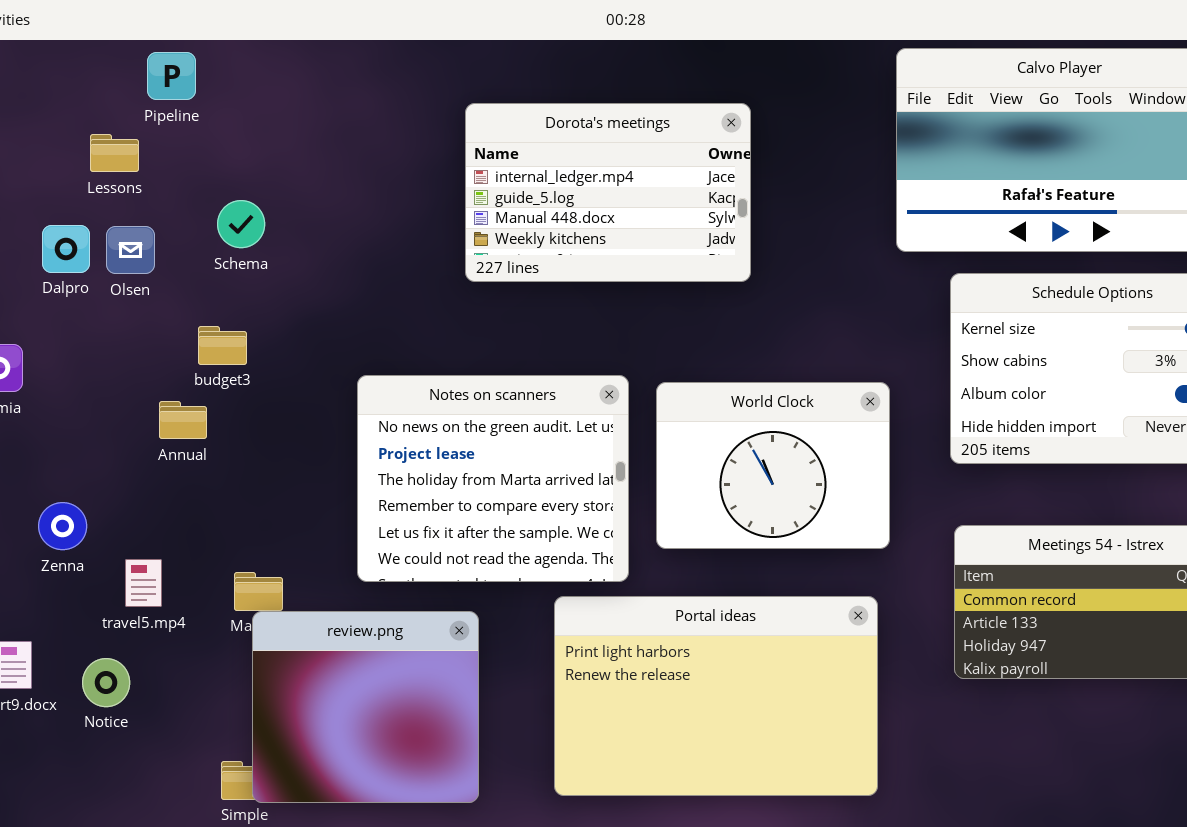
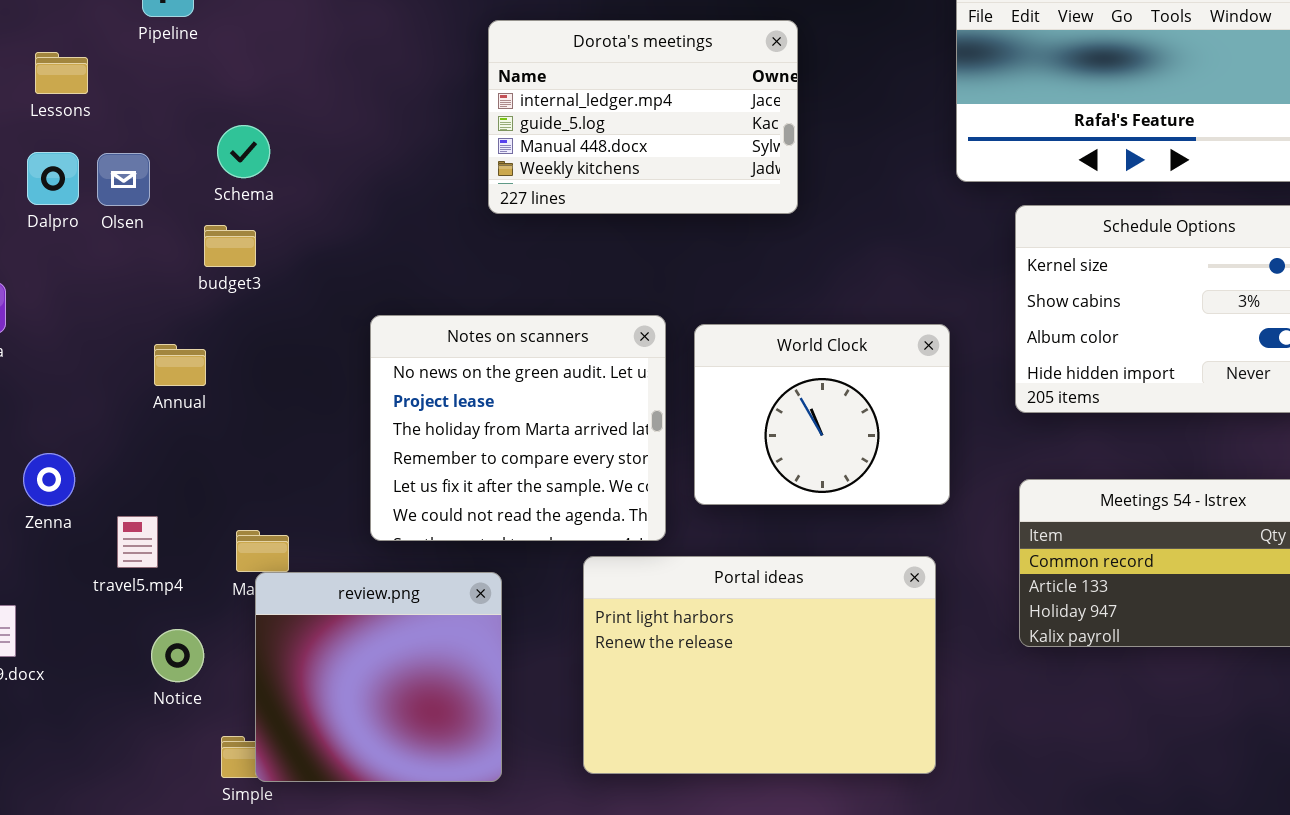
Lessons: [90,134,139,172] -> [35,52,88,94], moved
budget3: [198,326,247,365] -> [204,225,256,267], moved
Notice: [82,658,130,707] -> [151,629,204,682], moved

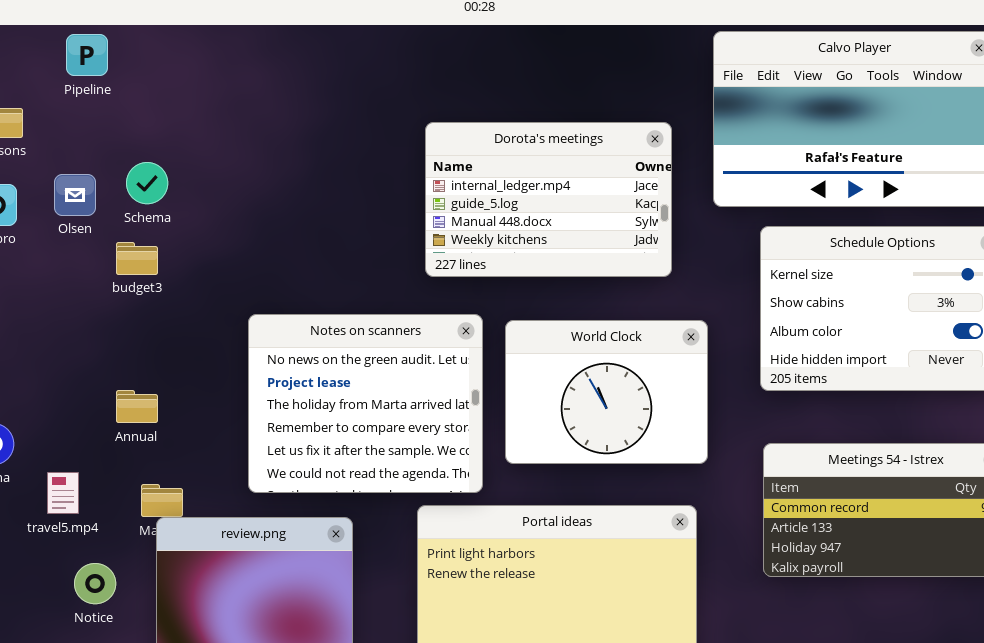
Dorota's meetings: [488,20,798,214] -> [425,122,672,277], moved
Olsen: [97,153,150,206] -> [54,174,96,216], moved
Annual: [154,344,206,386] -> [116,390,158,423], moved

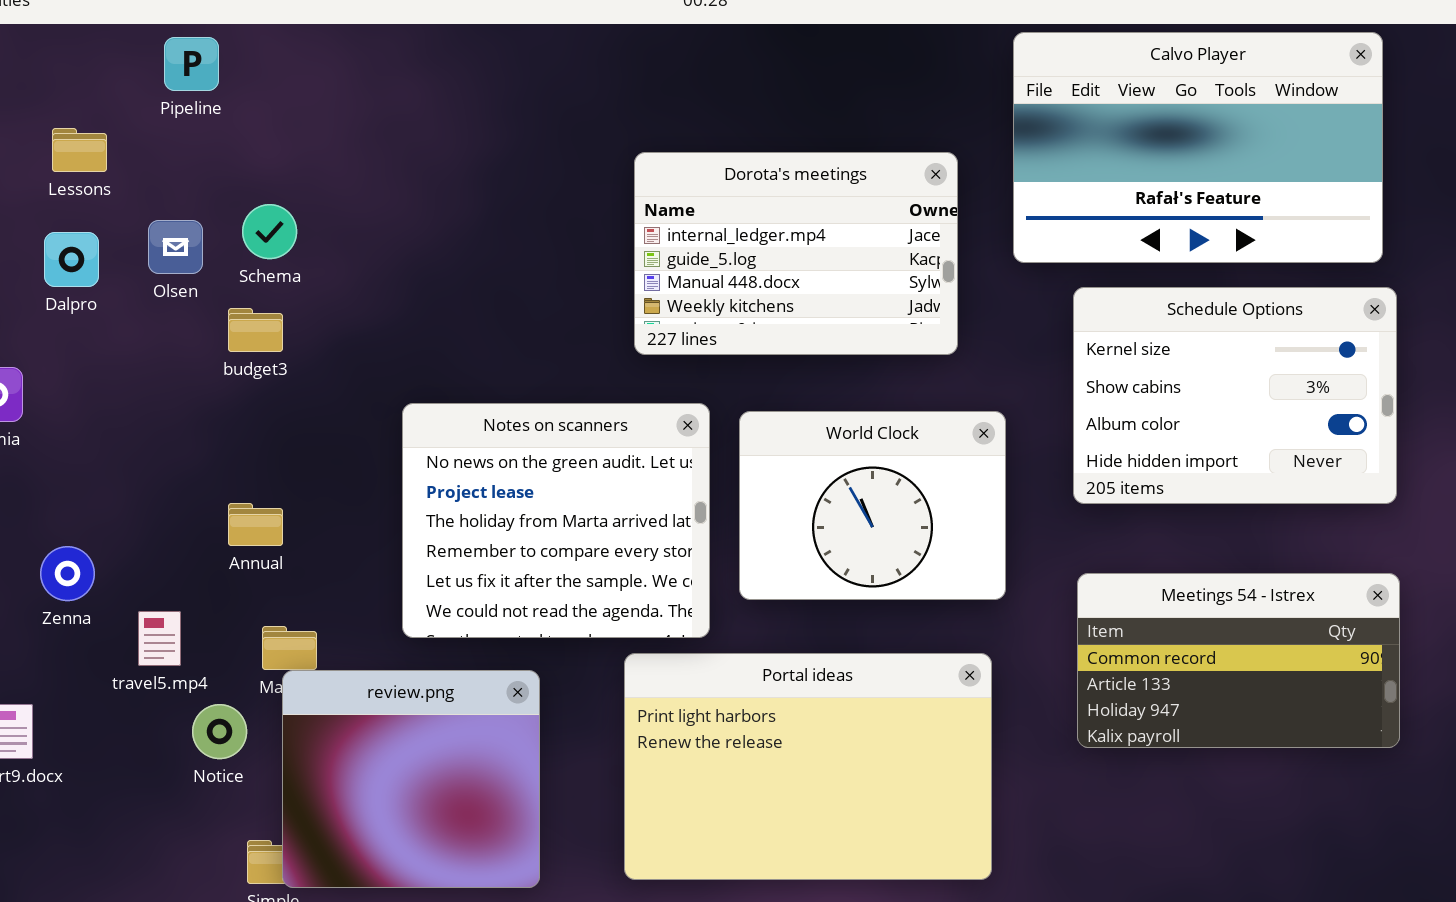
Notice: [74,563,116,604] -> [192,704,247,759], moved

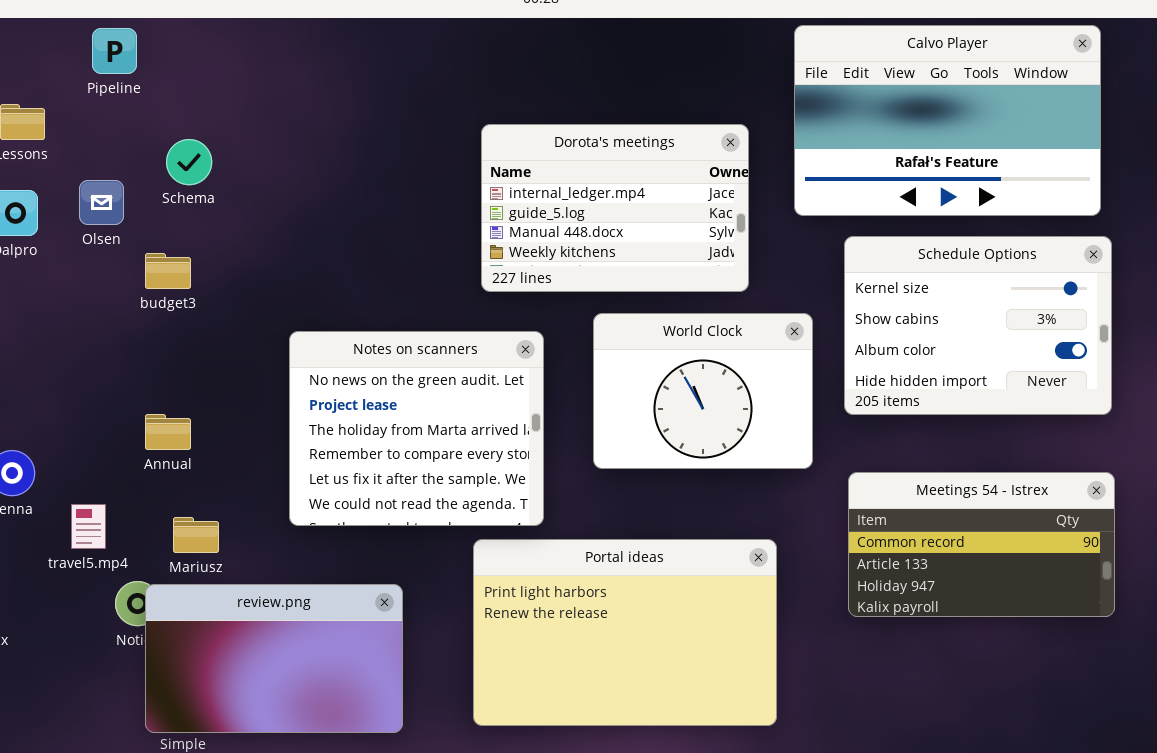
Schema: [242,204,297,259] -> [166,139,212,185], moved
World Clock: [739,411,1006,600] -> [593,313,813,469], moved
review.png: [282,670,540,888] -> [145,584,403,733], resized

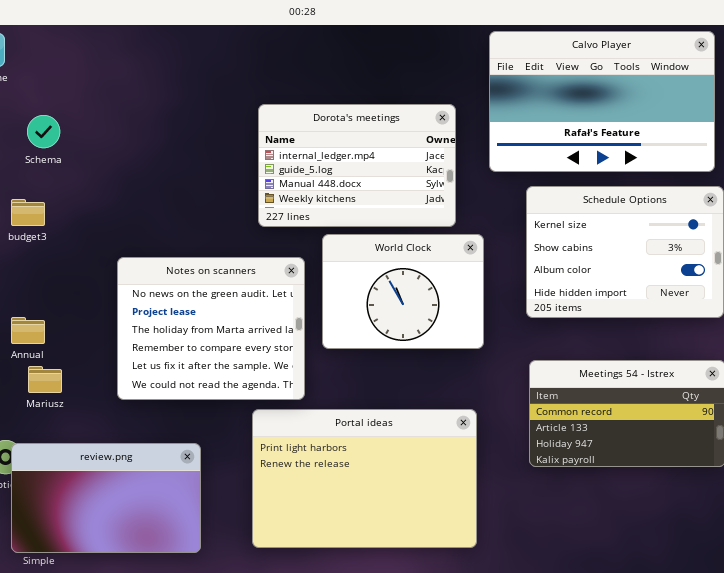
World Clock: [593,313,813,469] -> [322,234,484,349], moved
Mariusz: [173,517,219,553] -> [28,366,62,393], moved

